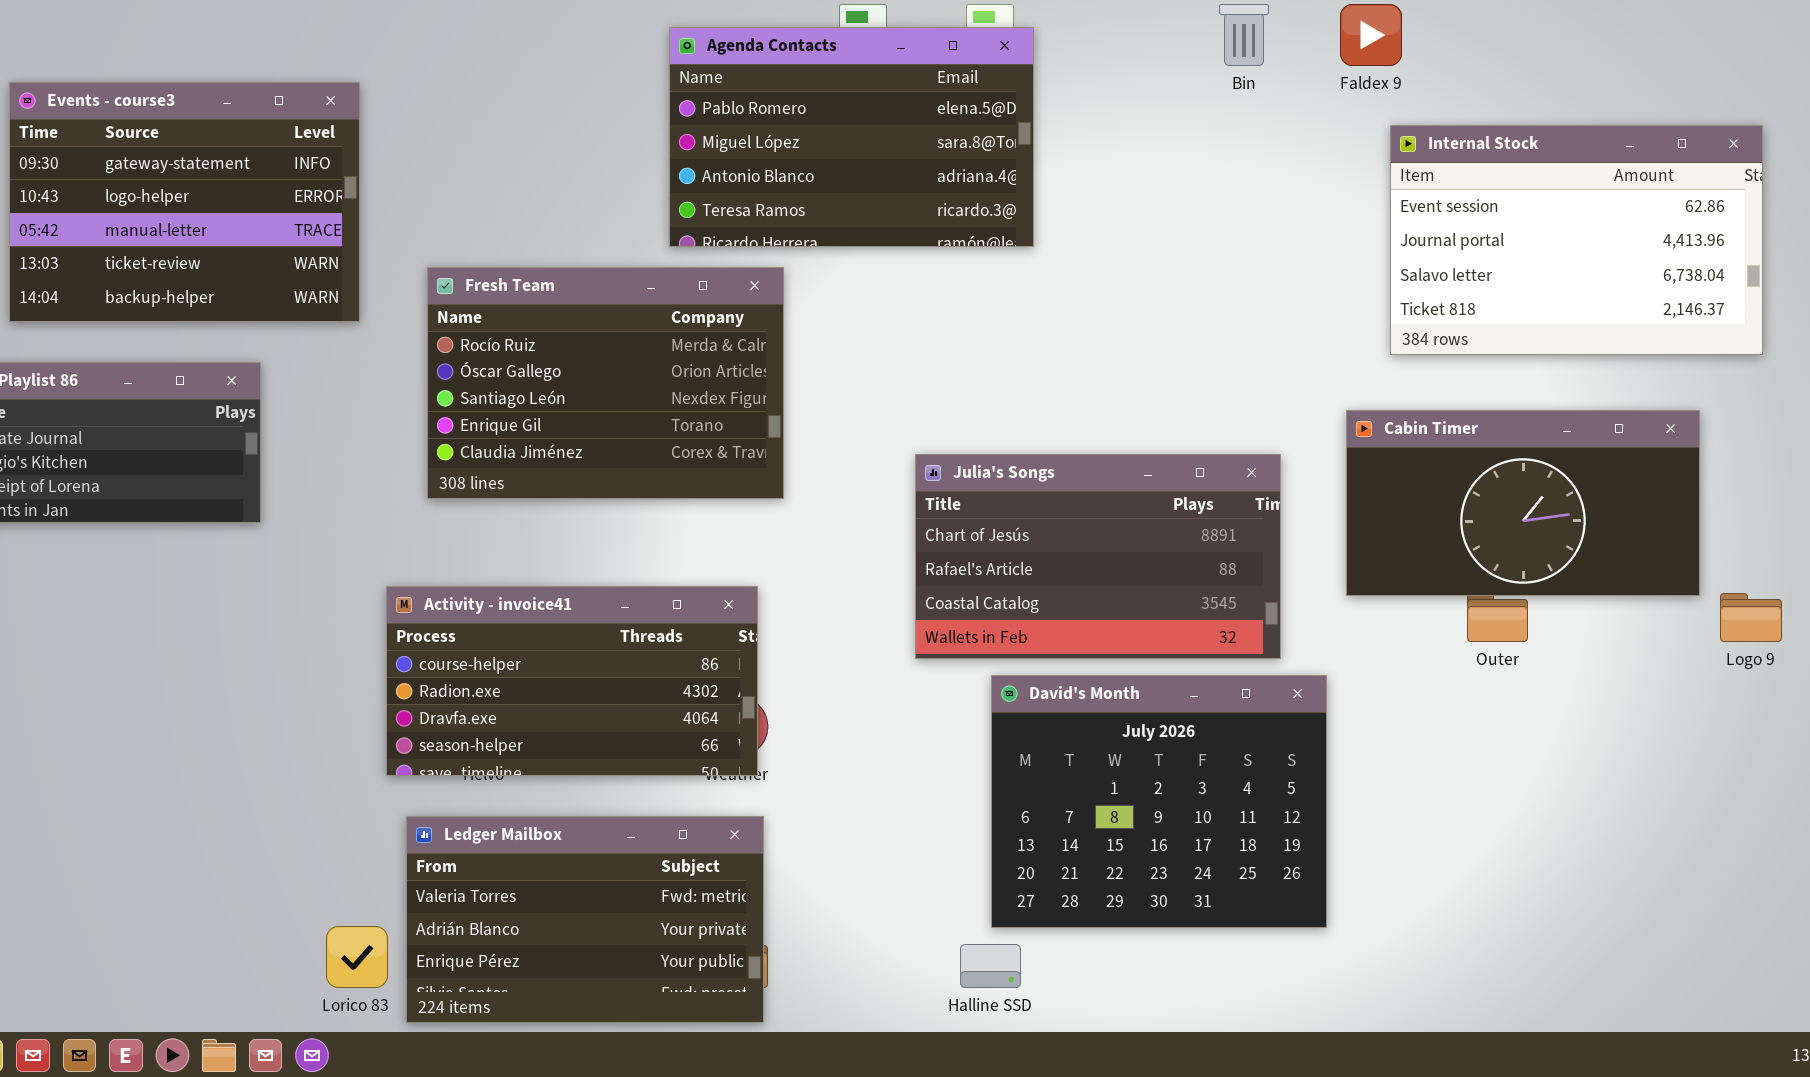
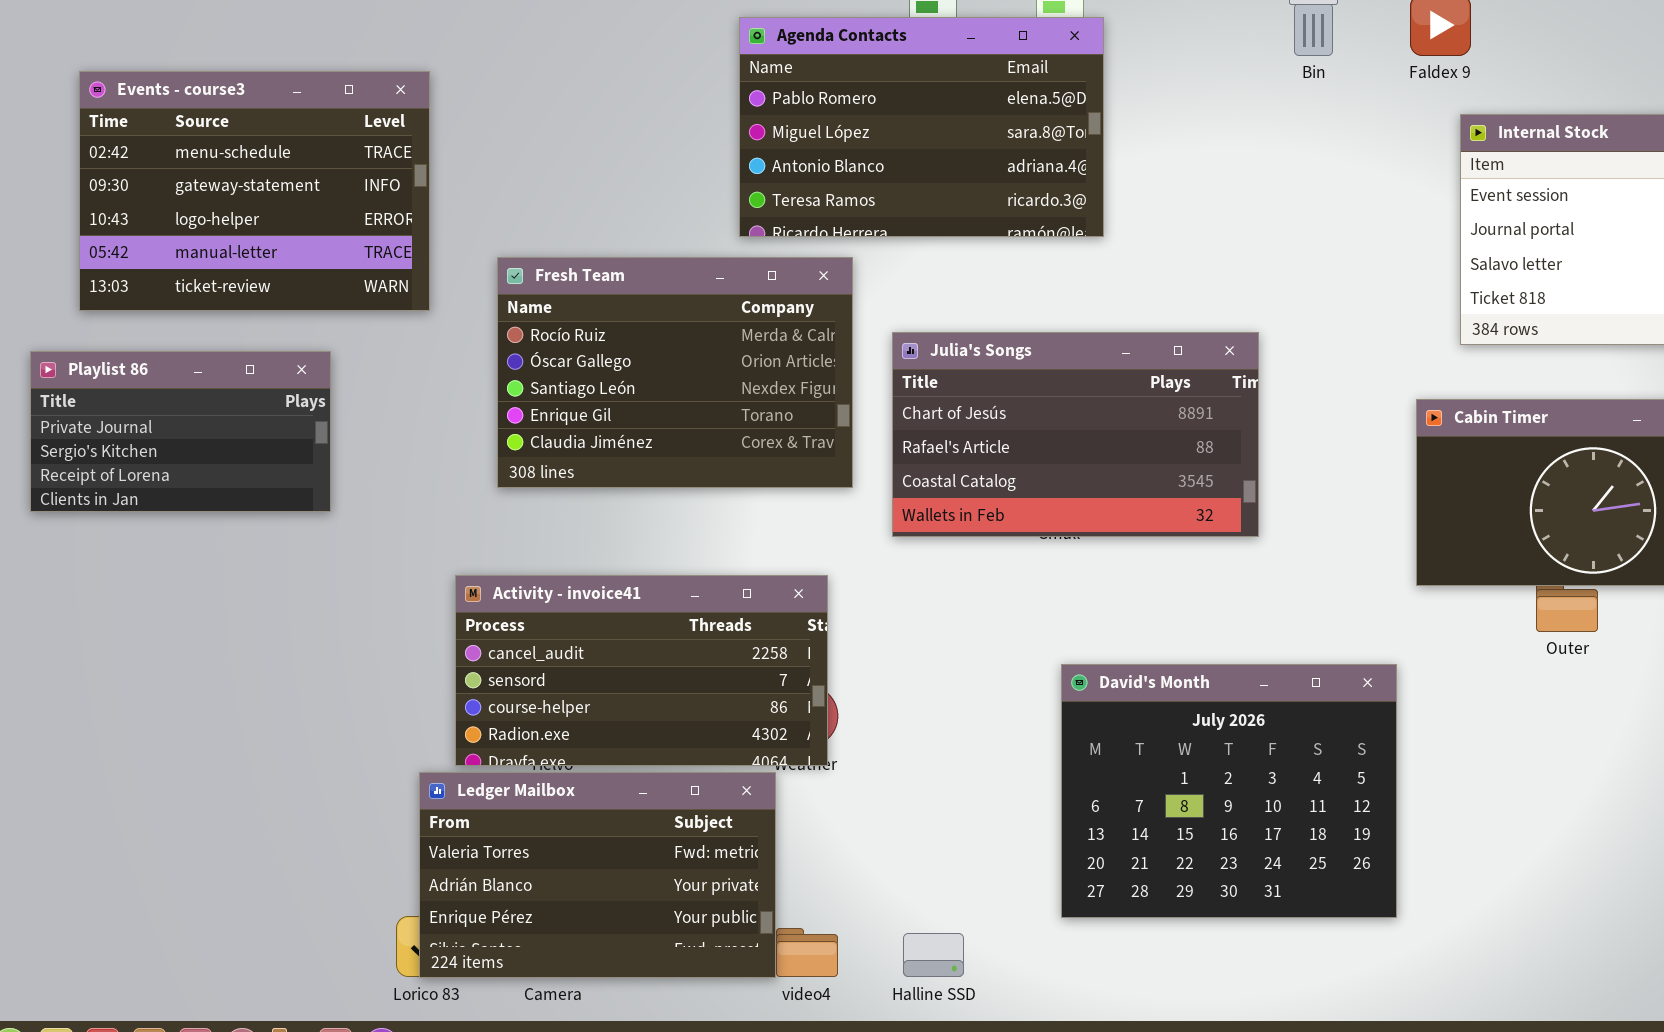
Events - course3: [9,82,360,322] -> [79,71,430,311], scrolled up 1 row
Julia's Songs: [915,454,1281,659] -> [892,332,1259,537], moved
Activity - invoice41: [386,586,758,776] -> [455,575,828,766], scrolled up 2 rows
Ledger Mailbox: [406,816,764,1023] -> [419,772,776,978], moved
Halline SSD: [960,944,1021,988] -> [903,933,964,977], moved

